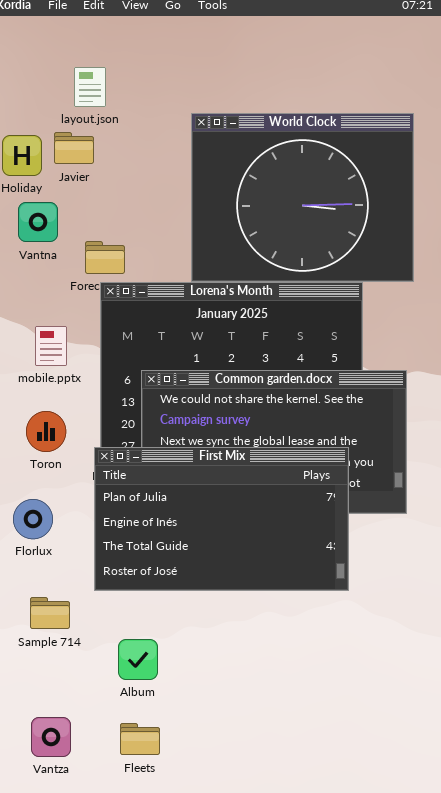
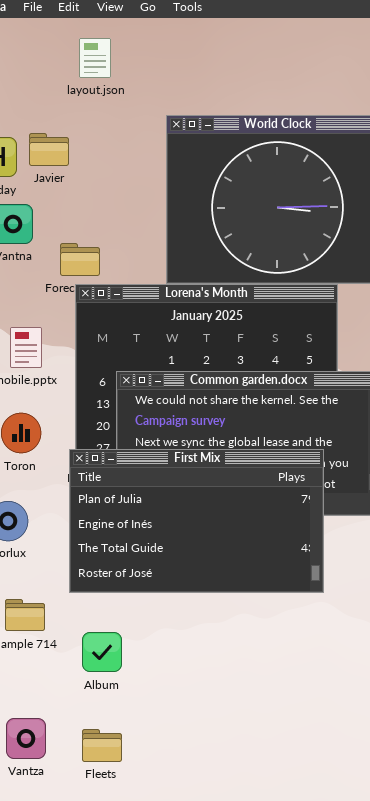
layout.json: [74,67,106,107] -> [79,38,111,78], moved
Album: [118,639,158,680] -> [82,632,122,672], moved
Fleets: [120,723,160,755] -> [82,729,122,762], moved

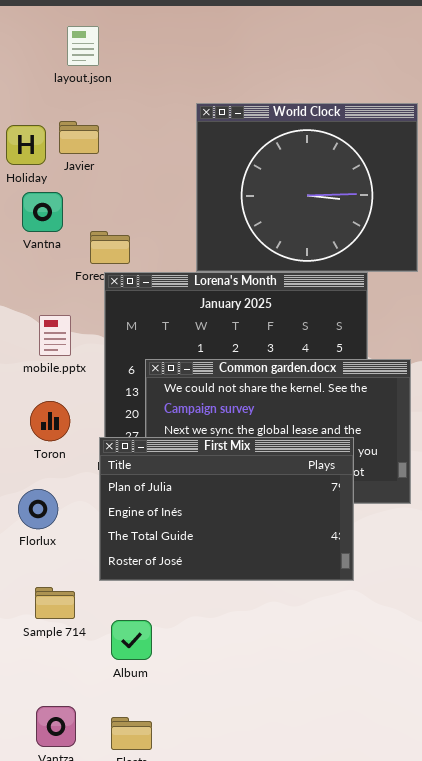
layout.json: [79,38,111,78] -> [67,26,99,66], moved

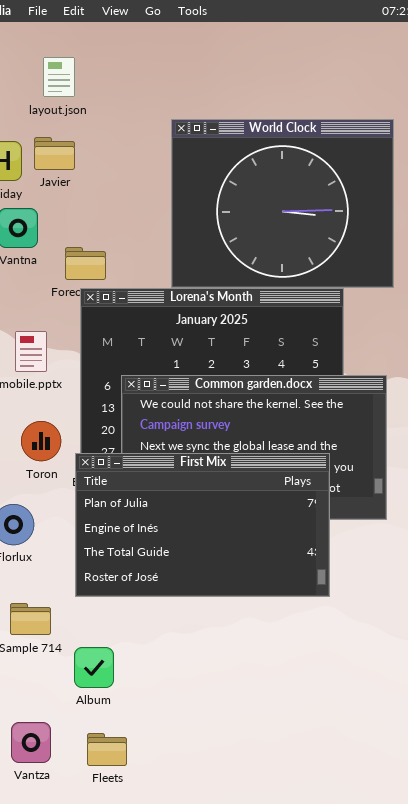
layout.json: [67,26,99,66] -> [43,57,75,97], moved
Toron: [30,401,70,441] -> [21,421,61,461], moved
Album: [111,620,152,660] -> [74,647,114,688], moved

